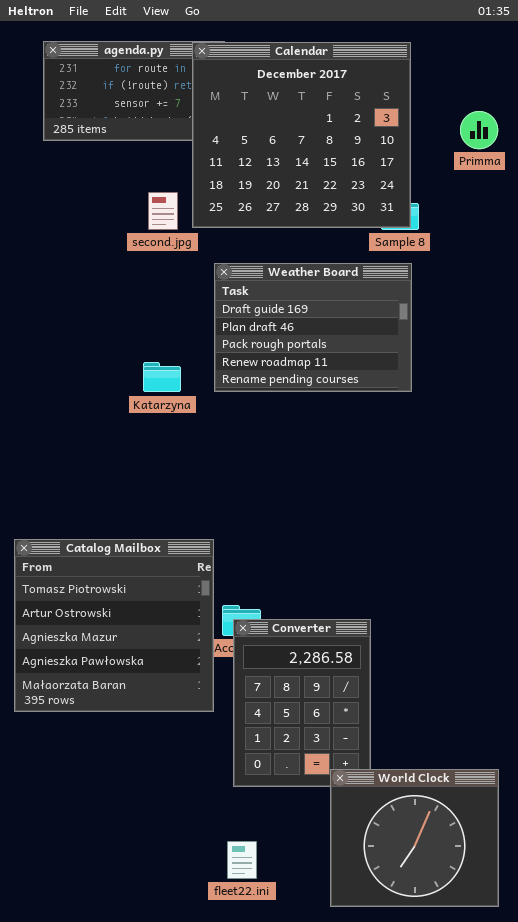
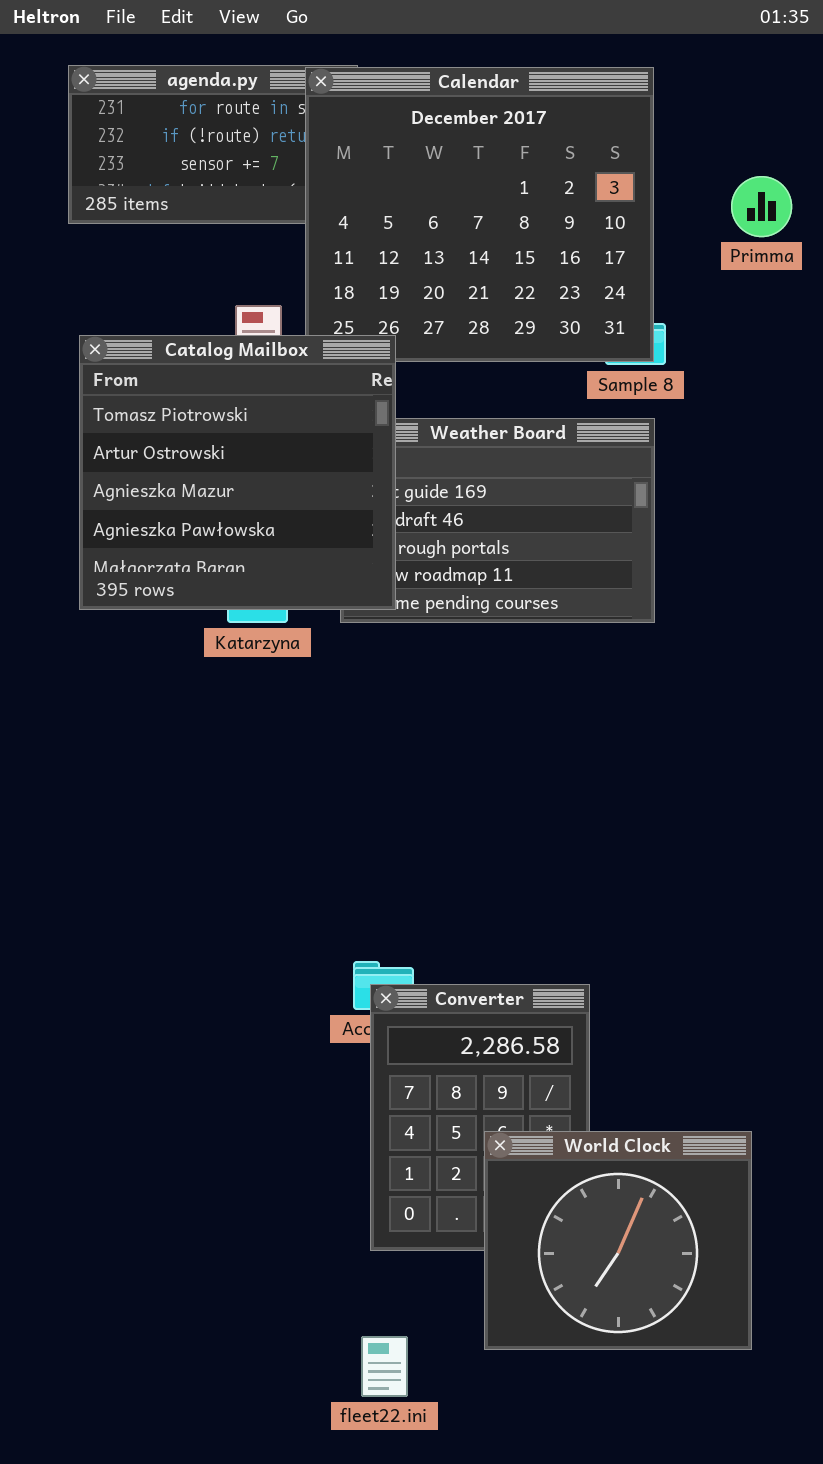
Catalog Mailbox: [14,539,214,712] -> [79,335,396,610], moved
World Clock: [330,769,499,907] -> [484,1131,752,1350], moved

